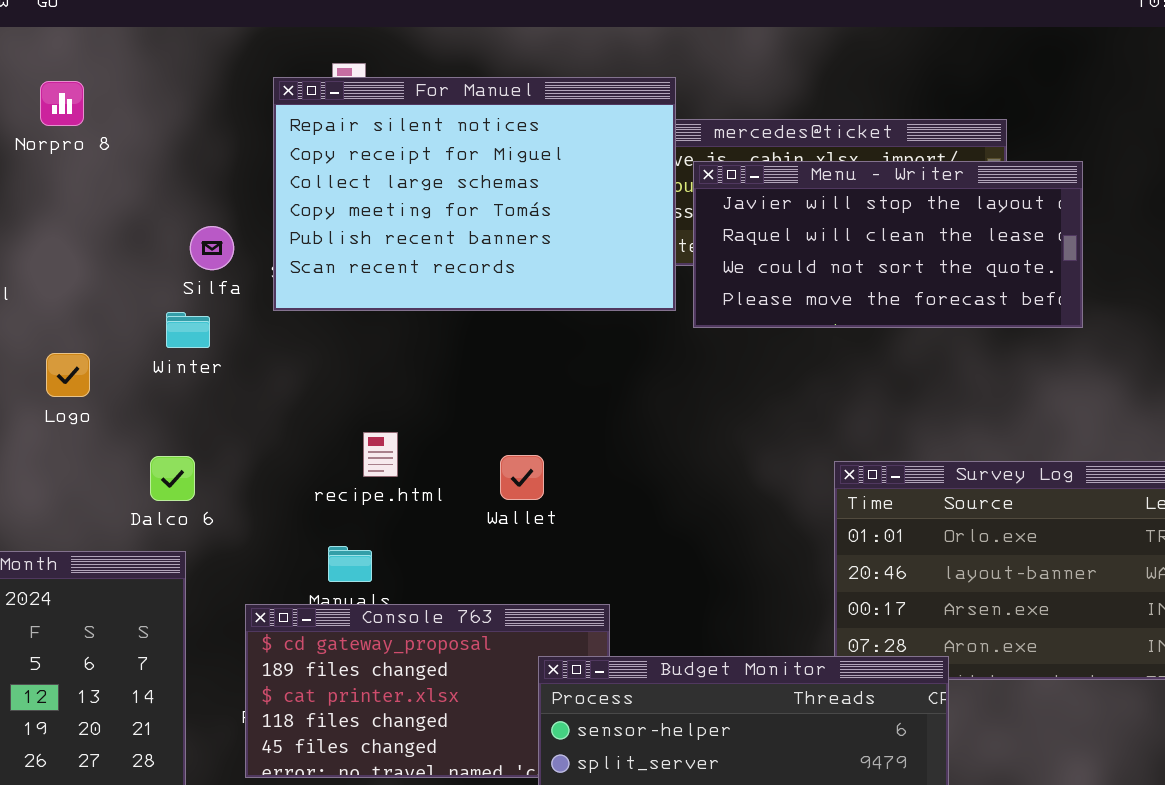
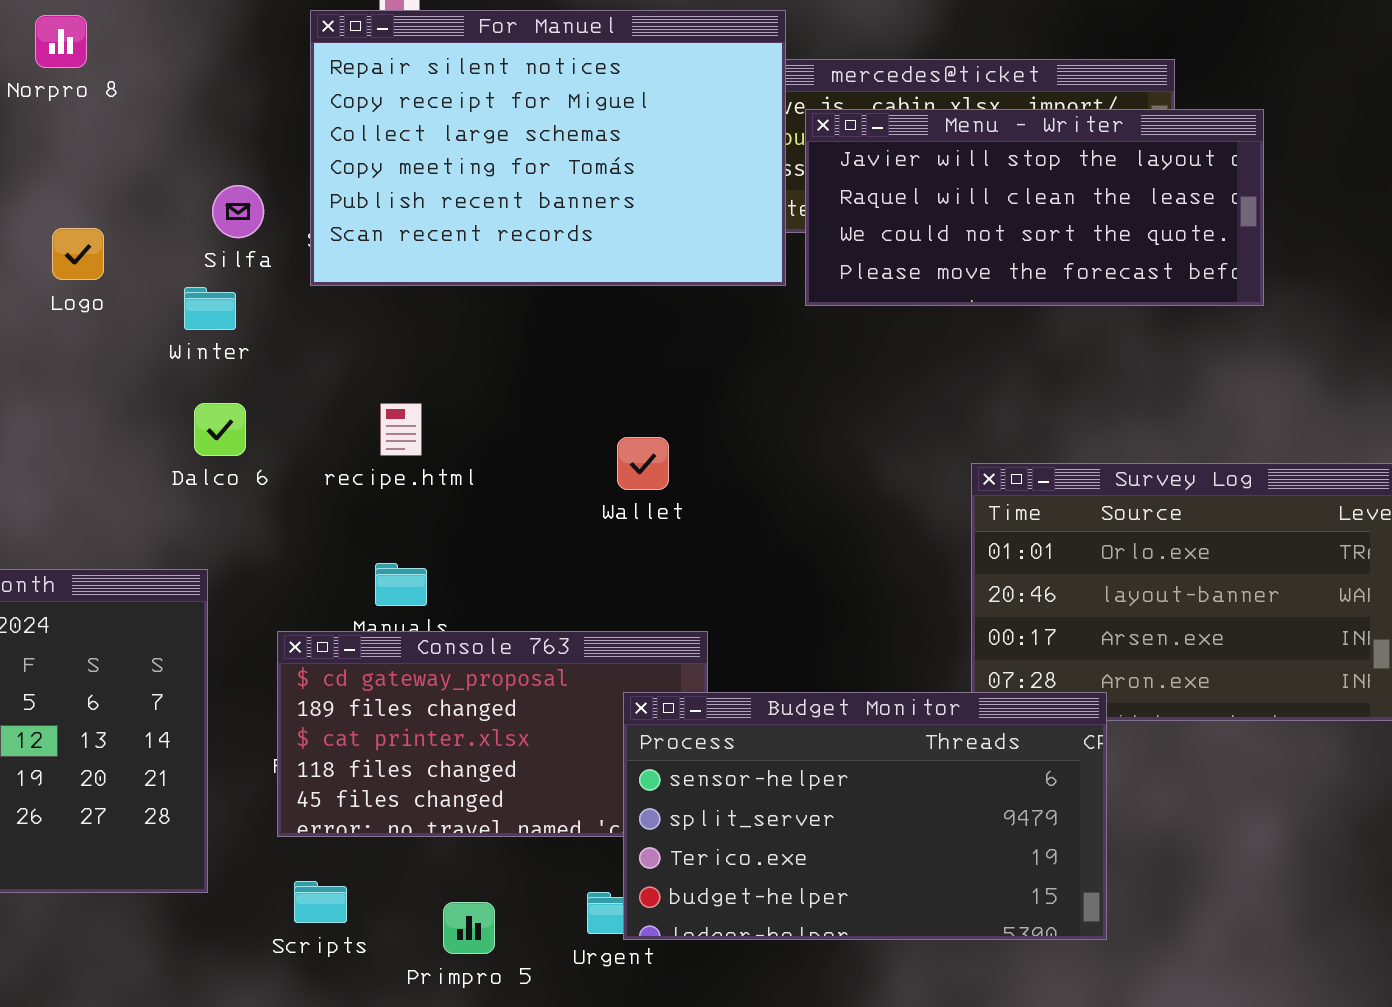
Logo: [46,353,90,397] -> [52,228,104,280], moved
recipe.html: [363,432,398,477] -> [380,403,422,456], moved
Wallet: [500,455,544,500] -> [617,437,669,490], moved
Dalco 6: [150,456,195,501] -> [194,403,246,456], moved

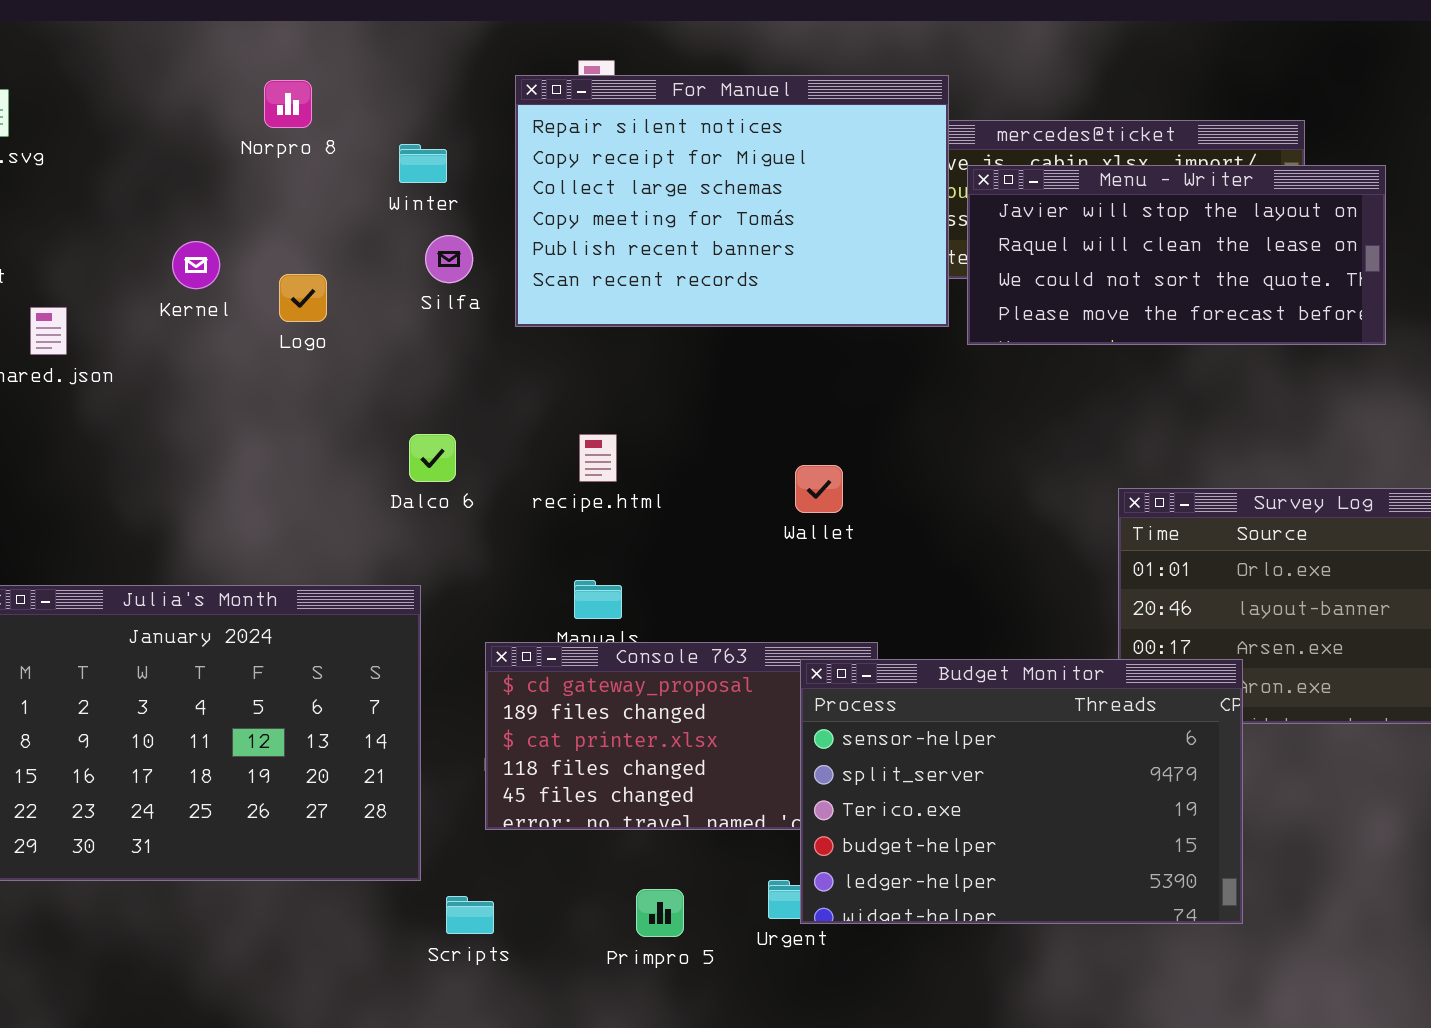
Winter: [184,287,236,330] -> [399,144,447,183], moved
Budget Monitor: [623,692,1107,940] -> [800,659,1243,924], resized
Scripts: [294,881,347,923] -> [446,896,494,934], moved

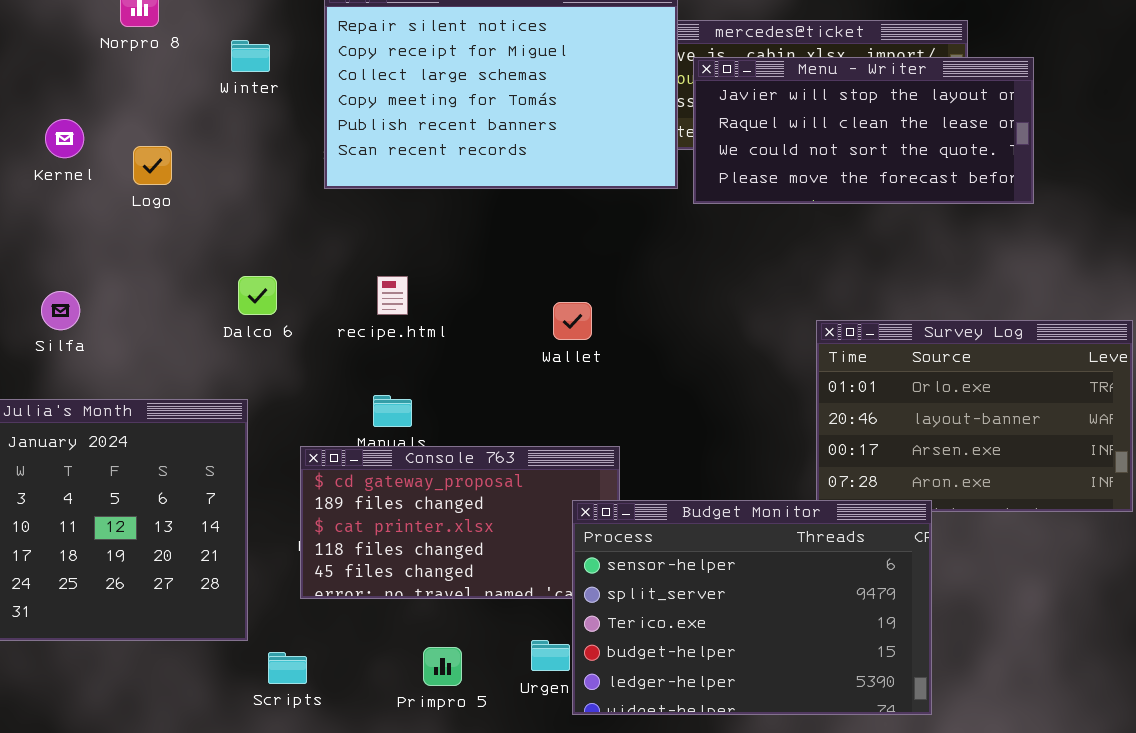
Silfa: [425,235,473,283] -> [41,291,80,330], moved
Budget Monitor: [800,659,1243,924] -> [572,500,932,715], moved

